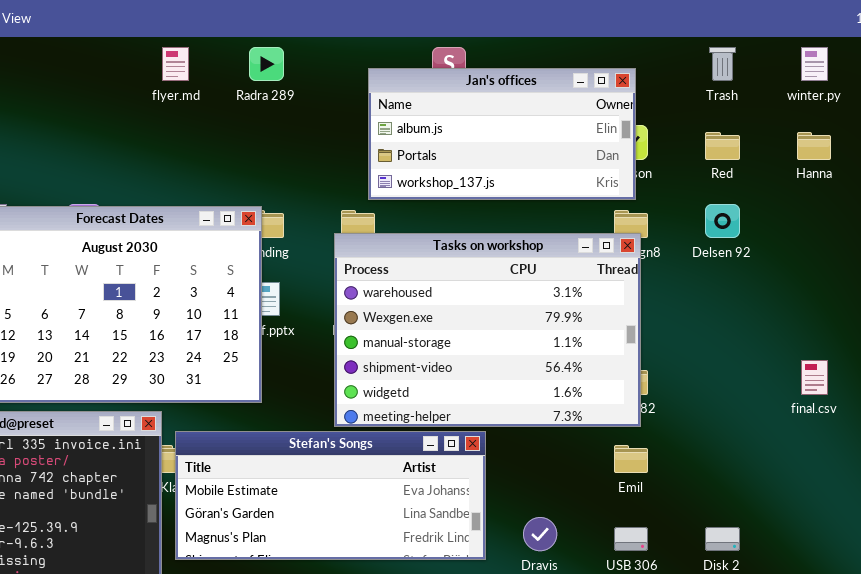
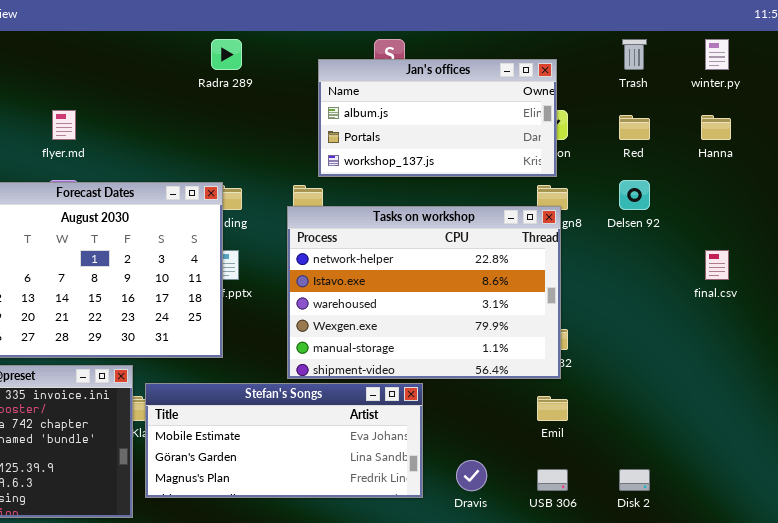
flyer.md: [162,47,189,81] -> [52,110,76,140], moved
Tasks on workshop: [334,233,641,427] -> [287,206,561,379], scrolled up 2 rows
final.csv: [801,360,828,395] -> [705,250,729,280], moved

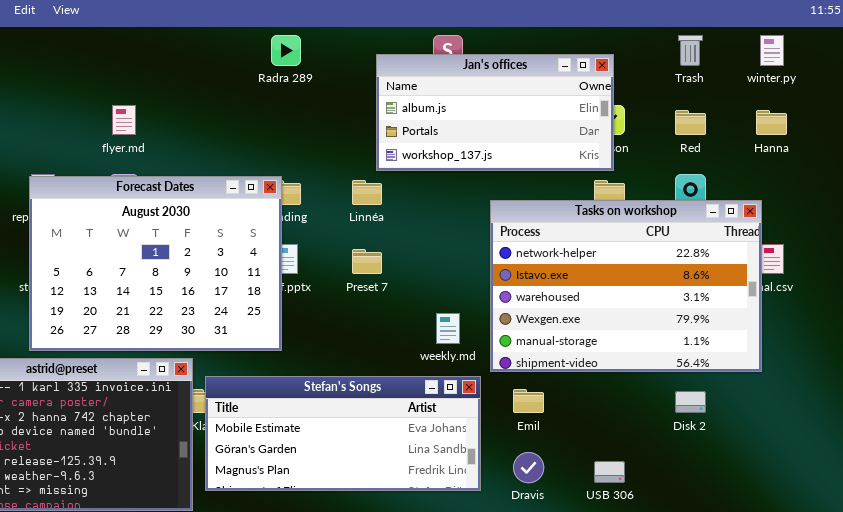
Tasks on workshop: [287,206,561,379] -> [490,200,762,372], moved
Emil: [537,396,568,421] -> [513,389,544,413], moved
Disk 2: [619,469,650,491] -> [675,391,706,413], moved

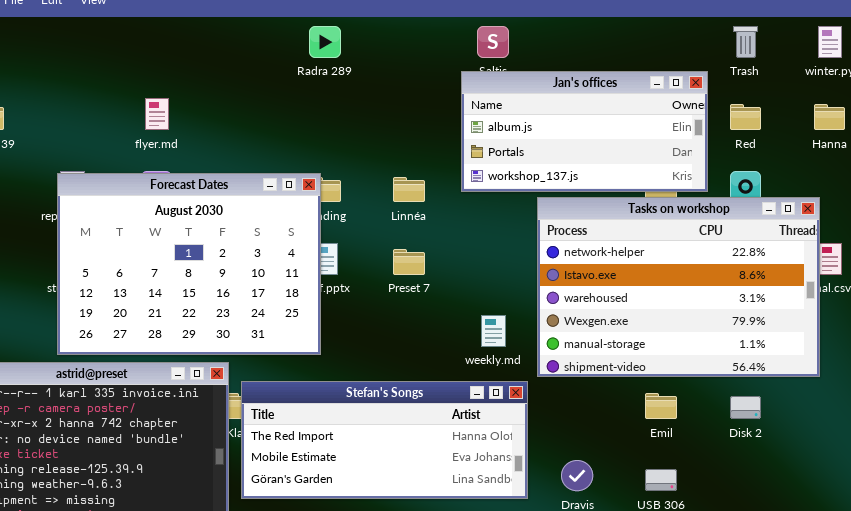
Jan's offices: [376,54,614,171] -> [461,71,708,192], moved
Stefan's Songs: [205,376,481,491] -> [241,381,528,499], scrolled up 1 row
Emil: [513,389,544,413] -> [645,393,677,419], moved

